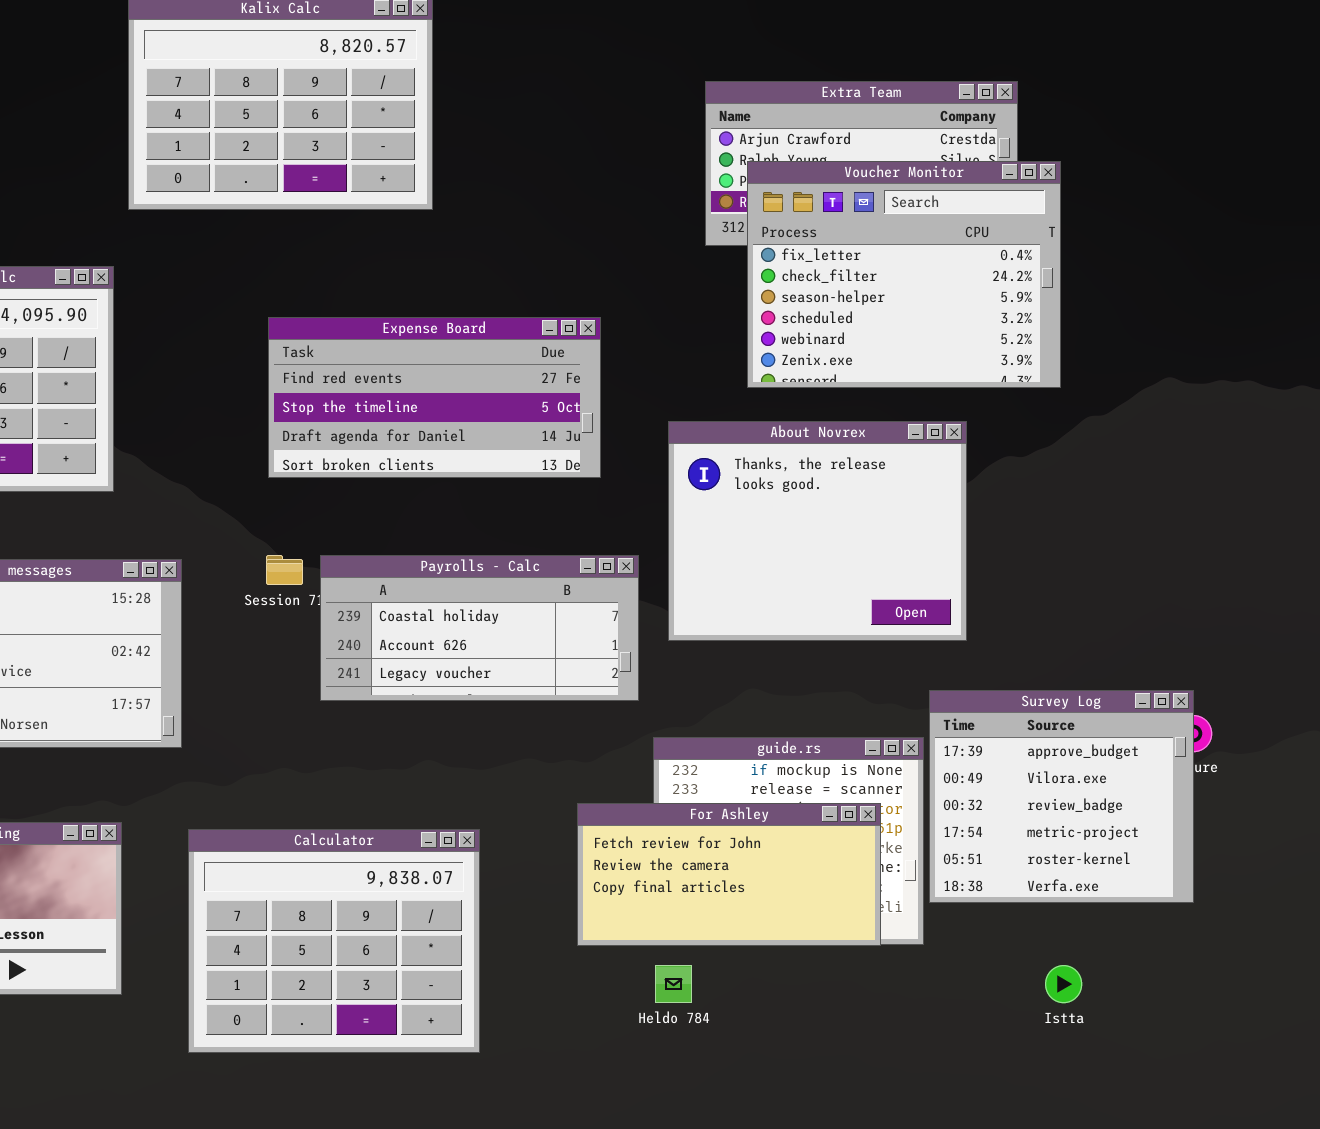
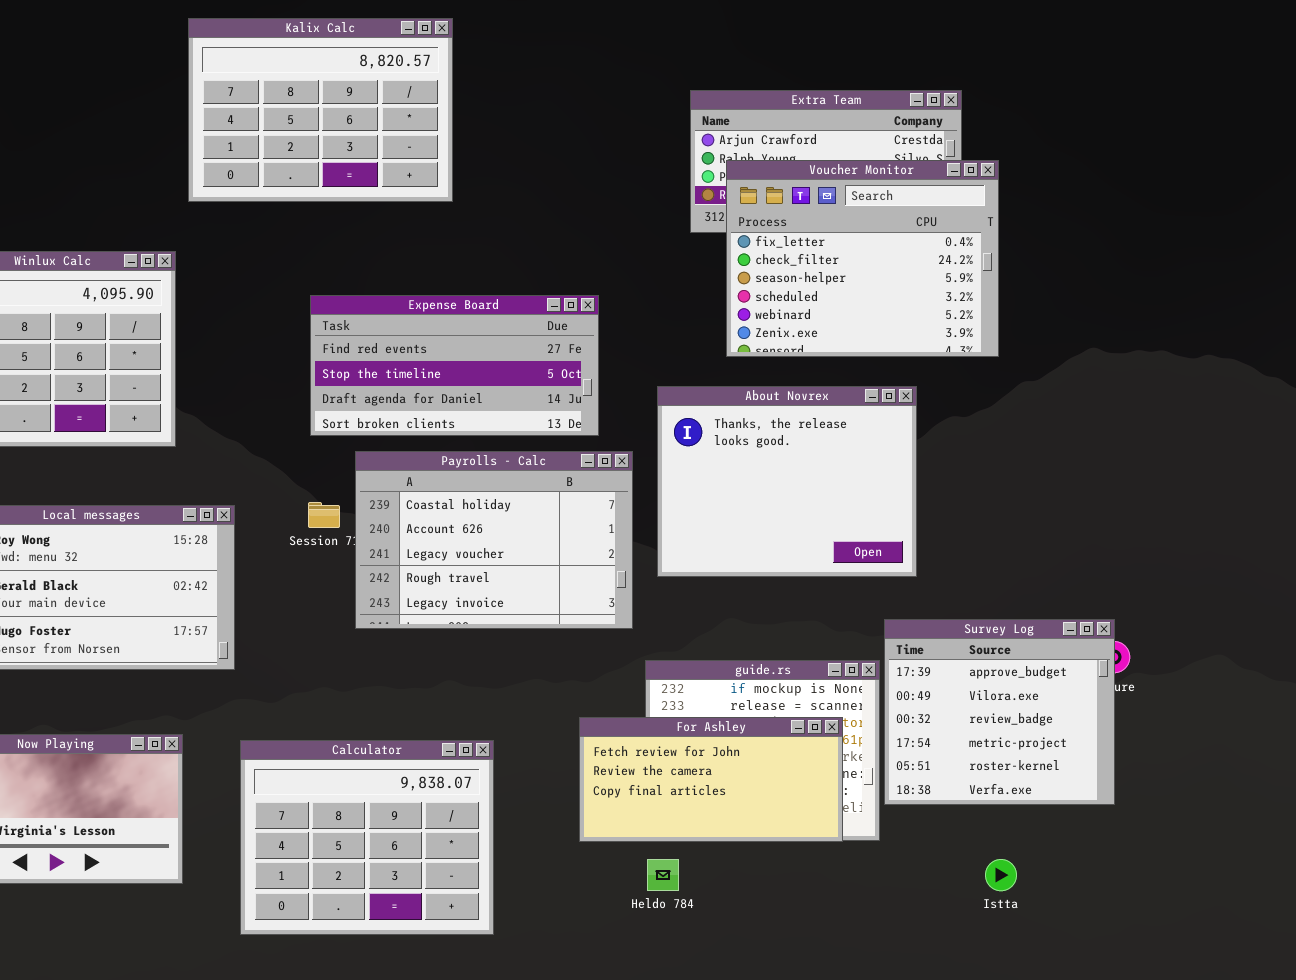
Payrolls - Calc: [320,555,639,701] -> [355,451,633,629], resized

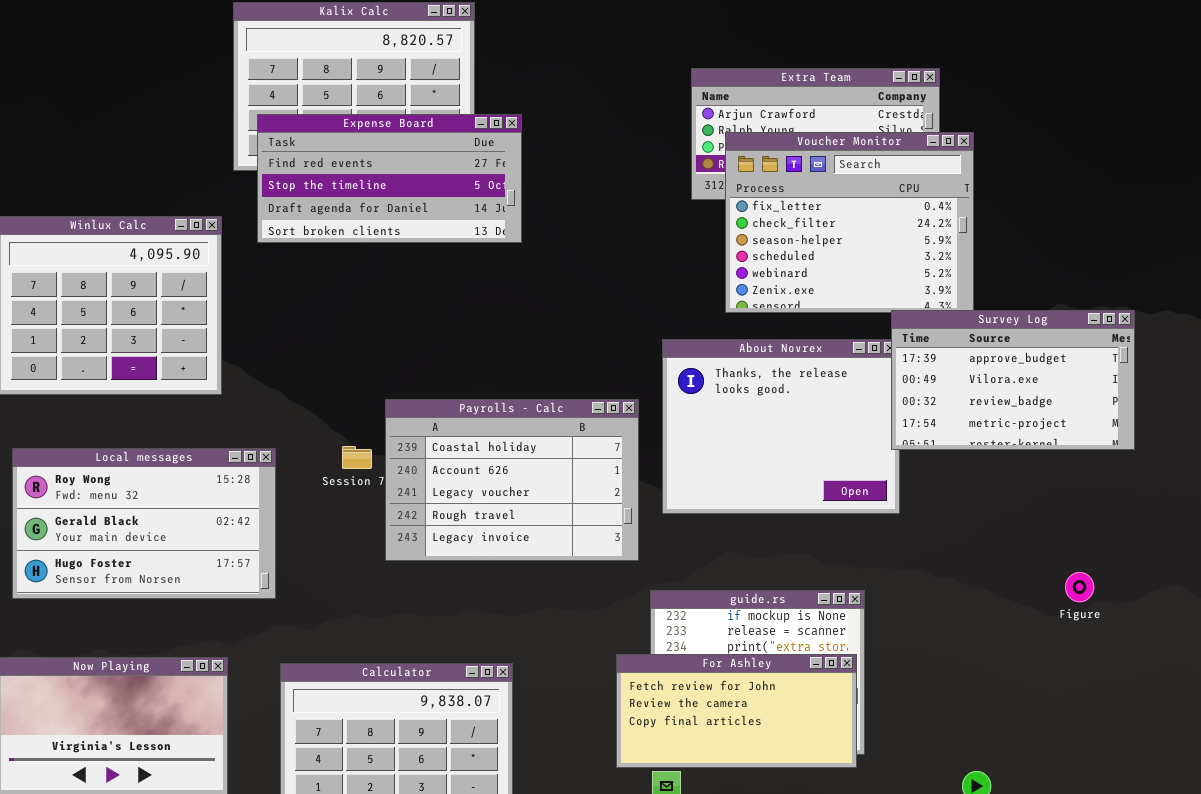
Expense Board: [310,295,599,436] -> [257,114,522,243], moved
Survey Log: [884,619,1115,805] -> [891,310,1135,450], moved, resized
For Ashley: [579,717,843,842] -> [616,654,857,768], moved

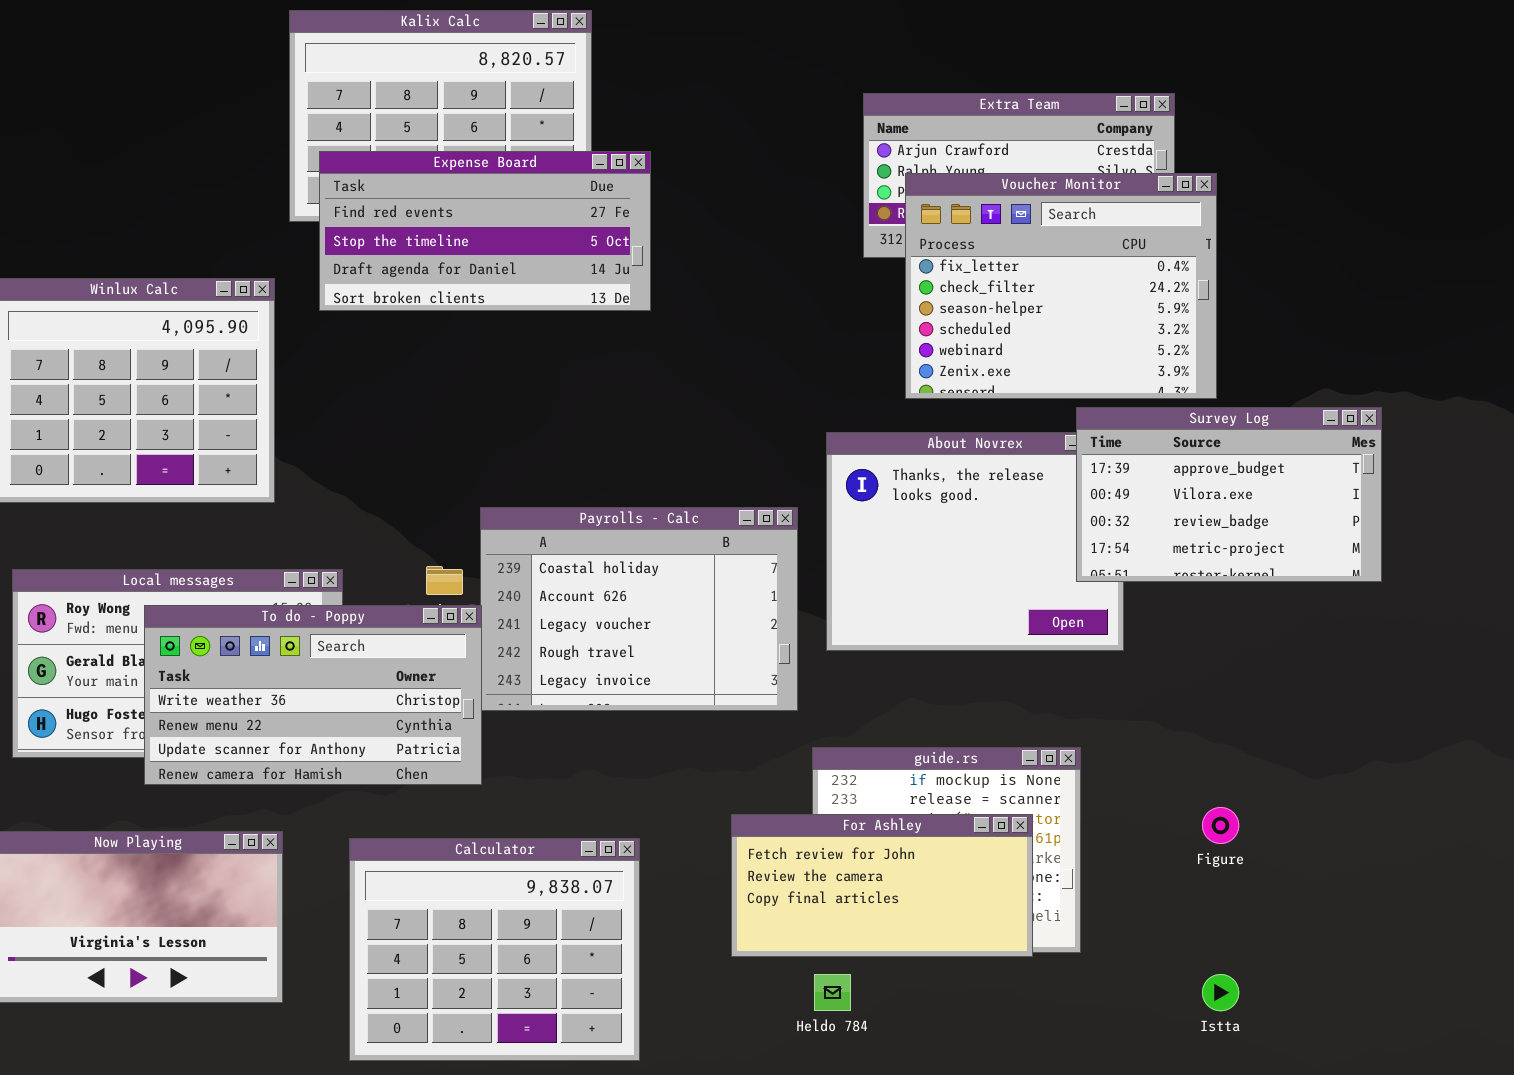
Survey Log: [891,310,1135,450] -> [1076,407,1382,582], moved
To do - Poppy: none -> [144,605,482,785], opened
Figure: [1065,572,1094,602] -> [1202,807,1239,844], moved
For Ashley: [616,654,857,768] -> [731,814,1033,957], moved

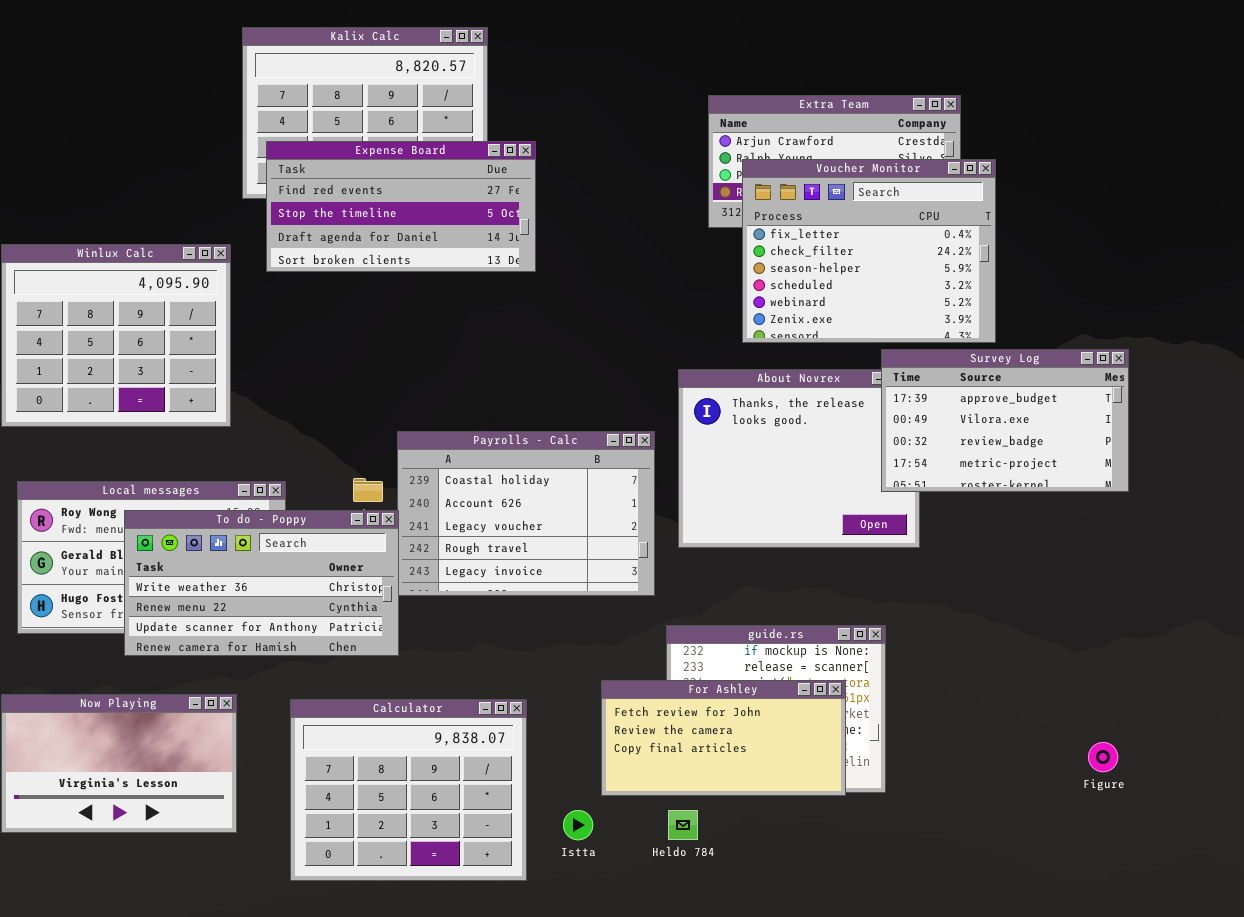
Figure: [1202,807,1239,844] -> [1088,742,1118,772], moved
Istta: [1202,974,1239,1011] -> [563,810,593,840], moved

